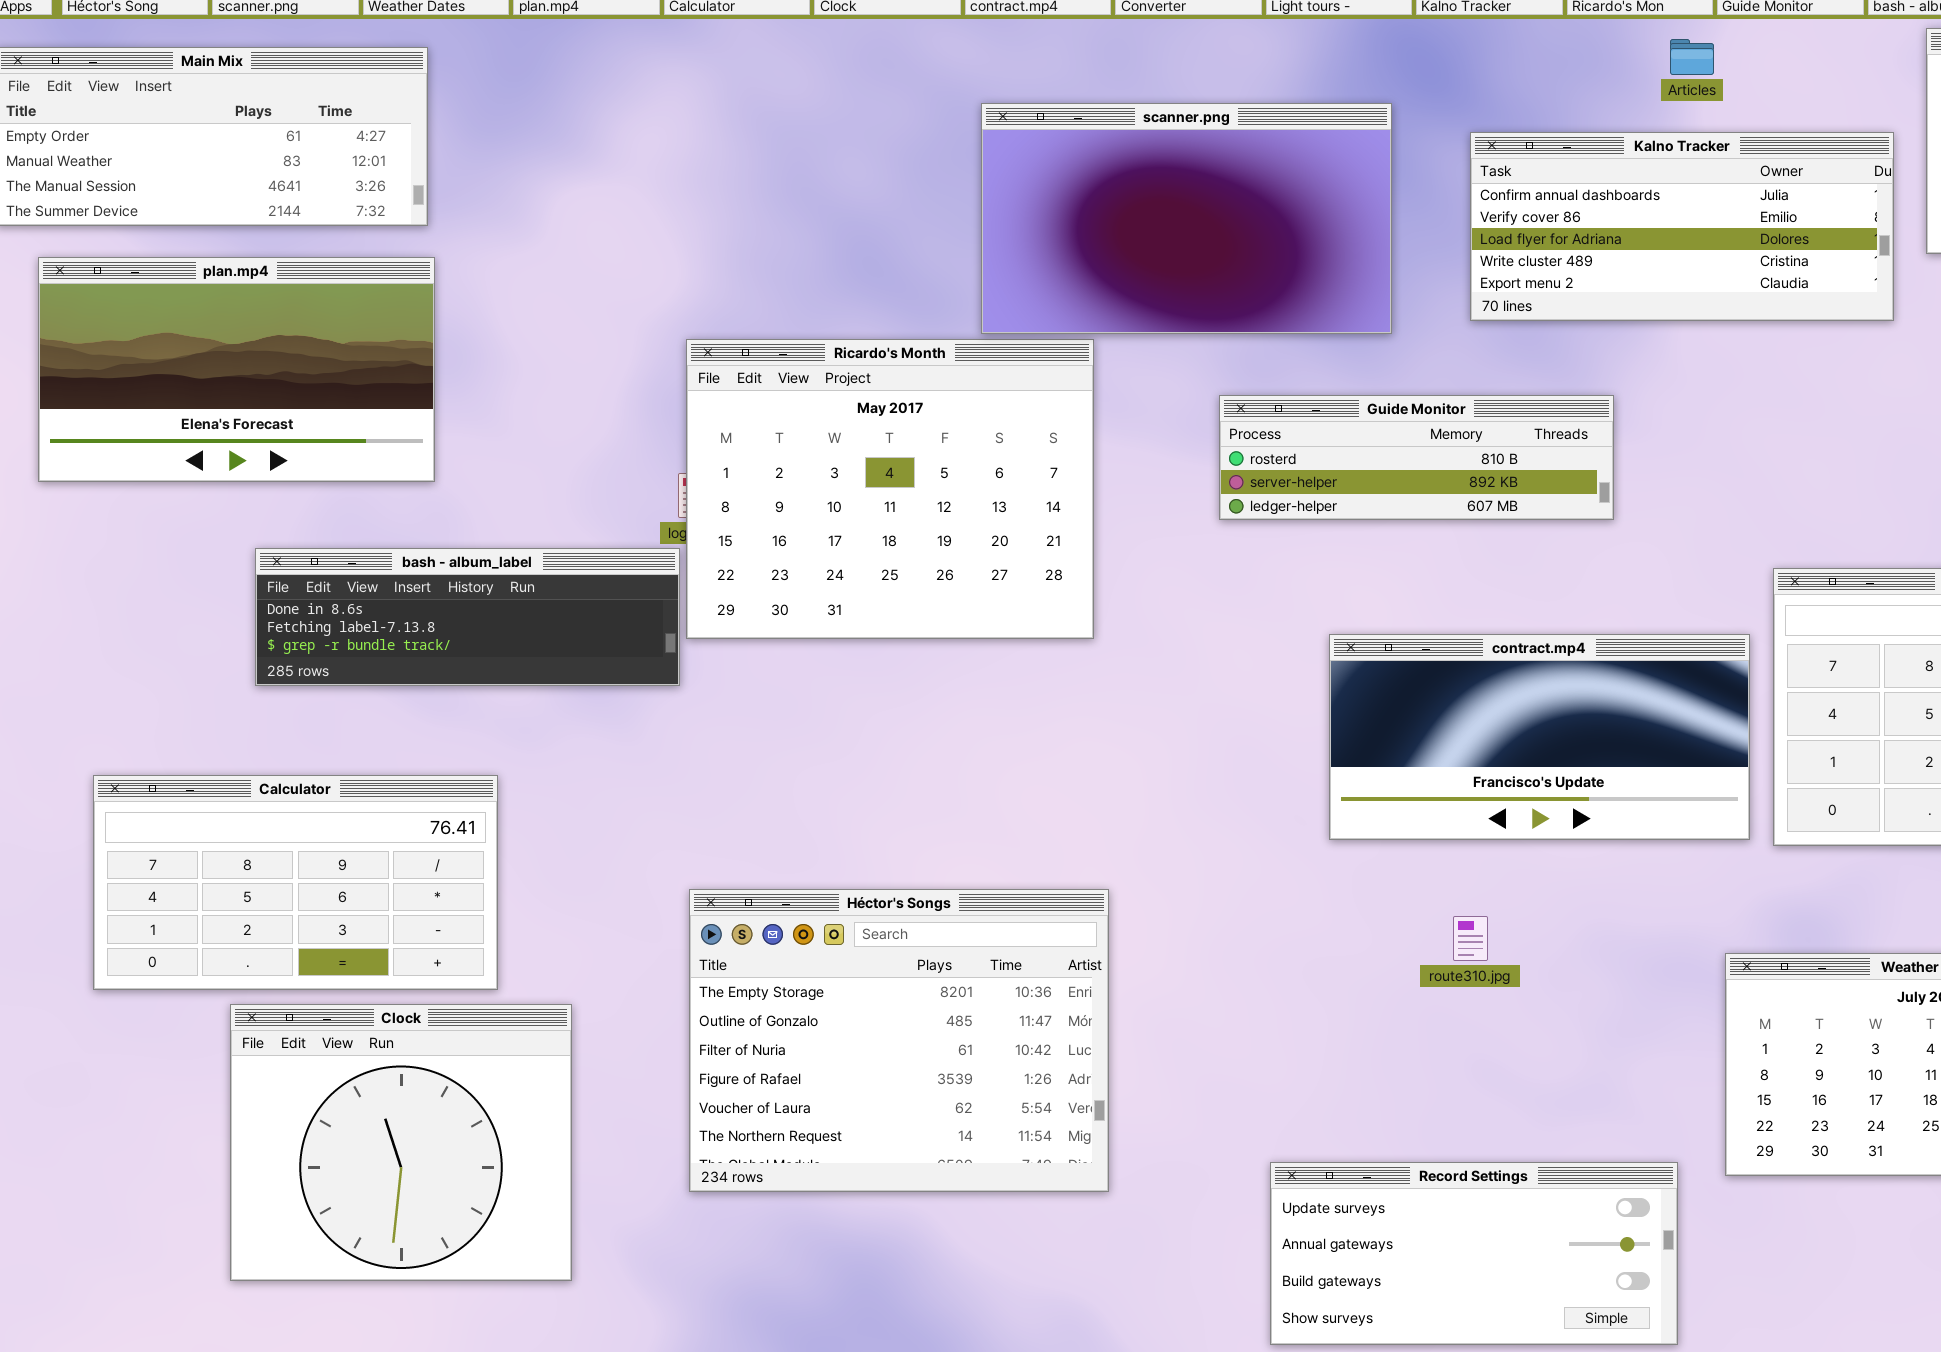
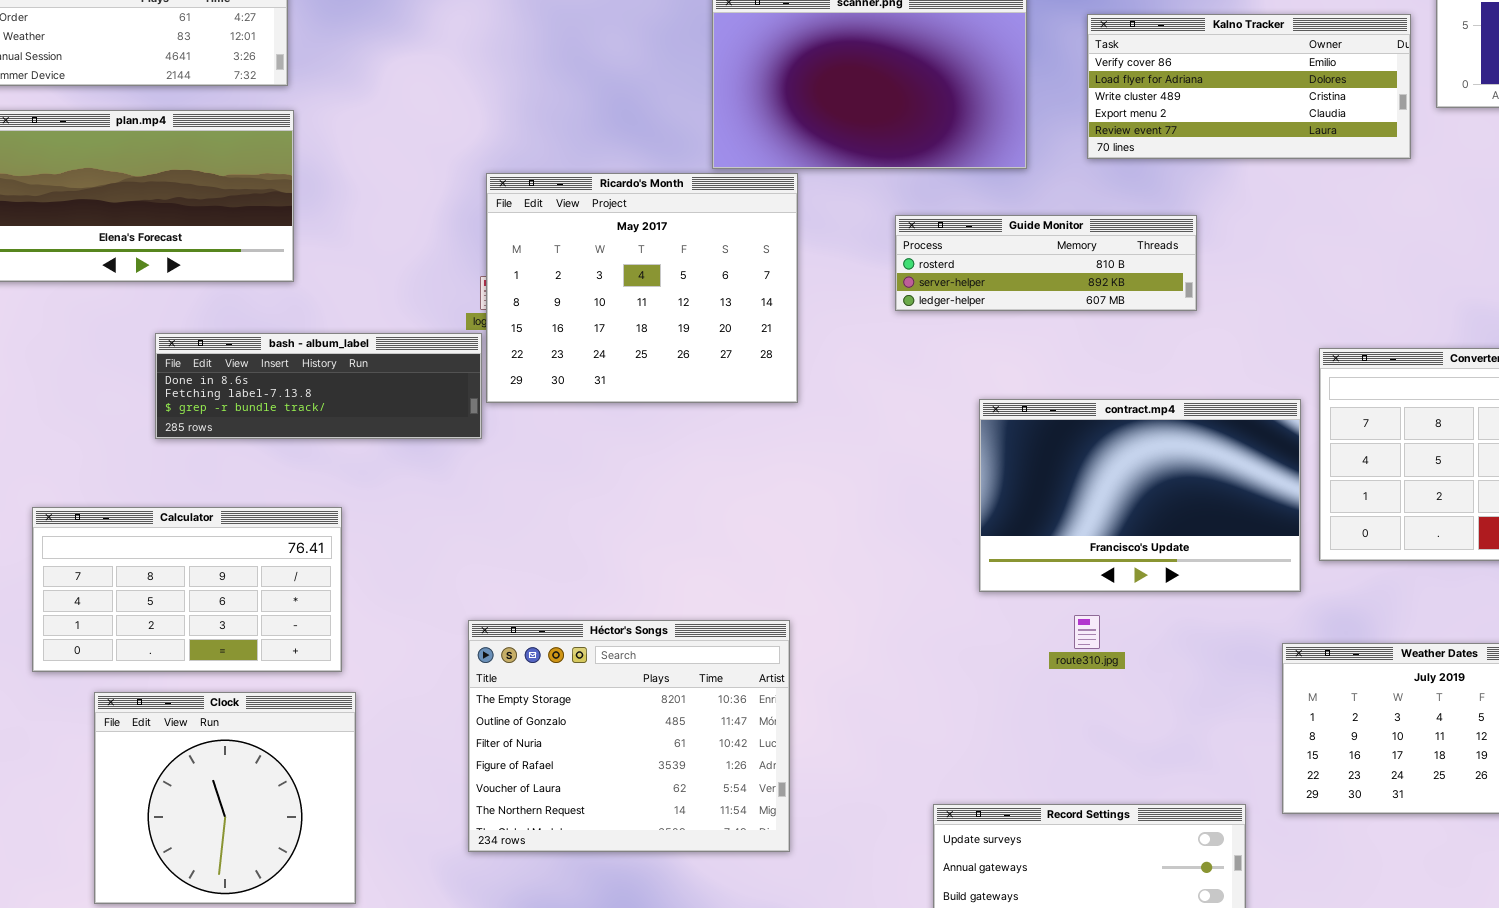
Kalno Tracker: [1470,132,1894,321] -> [1087,14,1411,159], scrolled down 1 row
contract.mp4: [1329,634,1750,840] -> [979,399,1301,592], resized
Héctor's Songs: [689,889,1109,1192] -> [468,620,790,852], moved
Clock: [230,1004,572,1281] -> [94,692,356,904], moved

